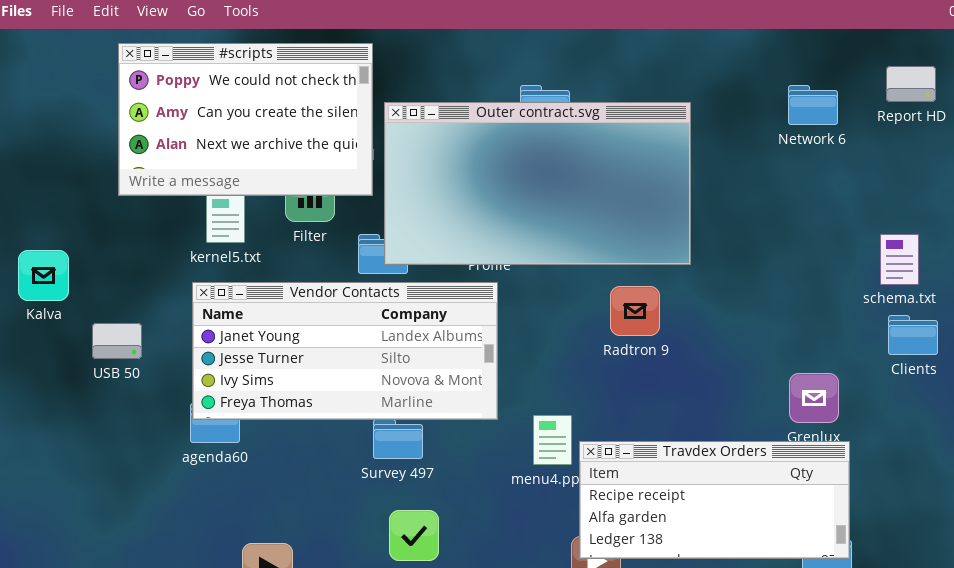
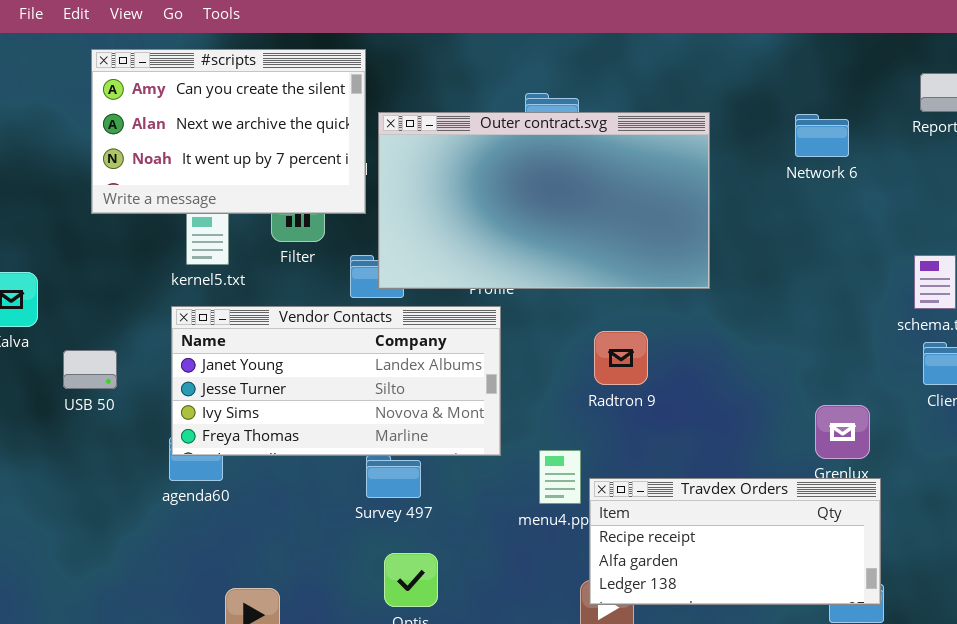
#scripts: [118,43,373,196] -> [91,49,366,214], scrolled down 1 row
Network 6: [788,85,838,125] -> [795,114,849,157], moved
Radtron 9: [610,286,660,336] -> [594,331,648,385], moved

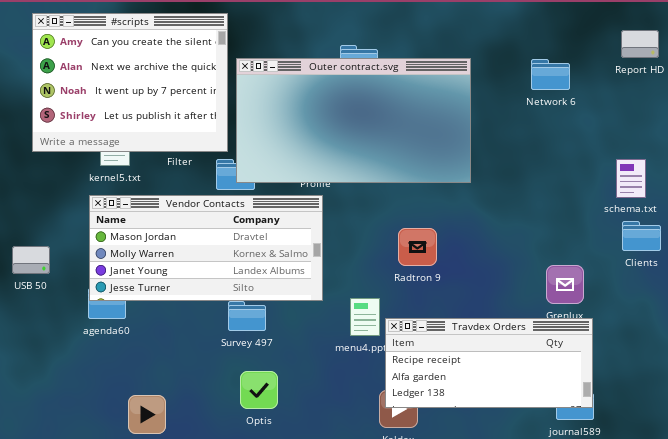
#scripts: [91,49,366,214] -> [32,13,228,152], resized
Vendor Contacts: [171,306,501,456] -> [89,195,323,301], scrolled up 2 rows
Radtron 9: [594,331,648,385] -> [398,228,437,266], moved
USB 50: [63,350,117,389] -> [12,246,50,274], moved

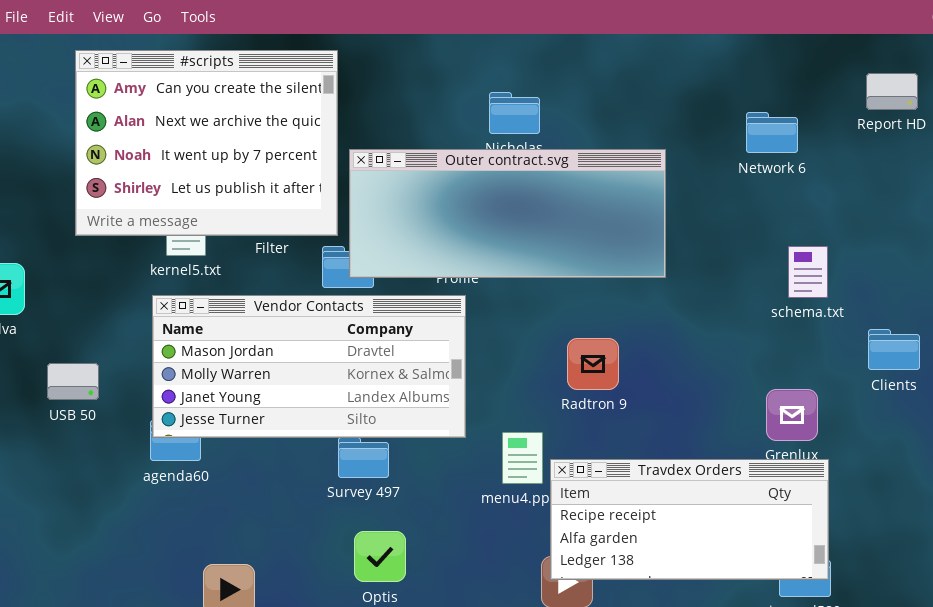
Outer contract.svg: [236,58,471,183] -> [349,149,666,278], resized
schema.txt: [616,159,646,198] -> [788,246,828,298], moved

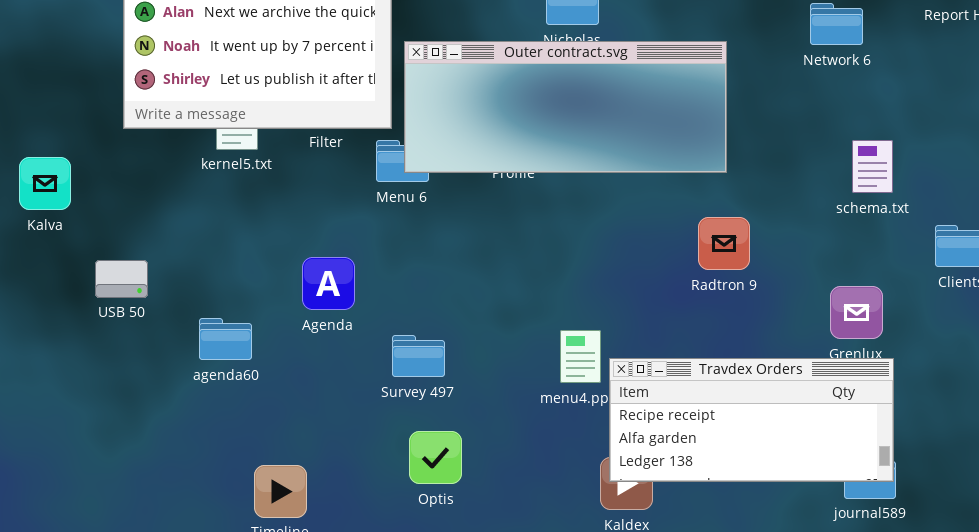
Vendor Contacts: [152,295,466,438] -> none, closed
Radtron 9: [567,338,619,390] -> [698,217,750,270], moved

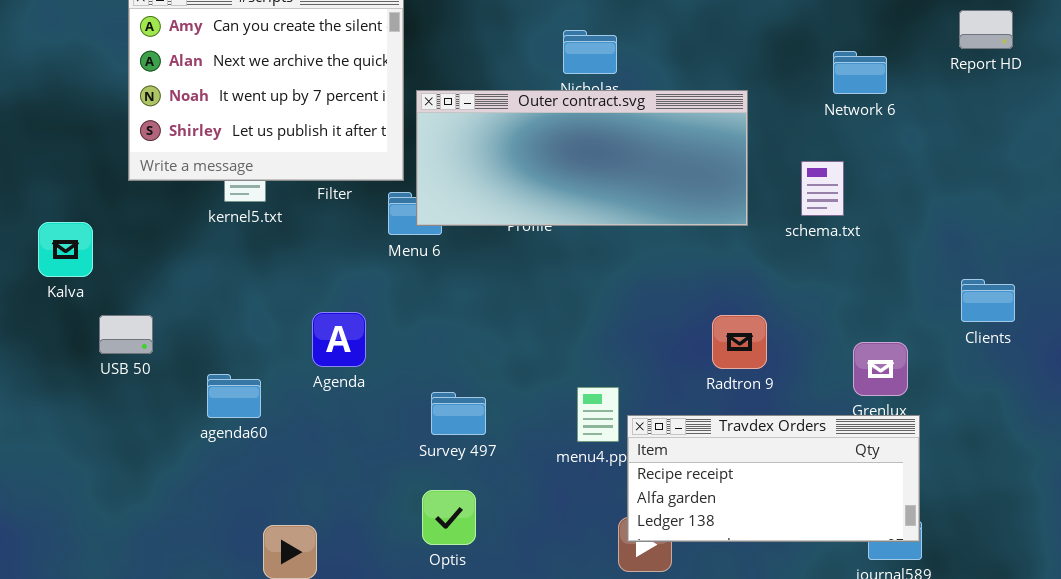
schema.txt: [852,140,893,193] -> [801,161,844,216], moved
Kalva: [19,157,71,210] -> [38,222,93,277], moved
Radtron 9: [698,217,750,270] -> [712,315,767,369], moved
Survey 497: [392,335,445,377] -> [431,392,486,435], moved

